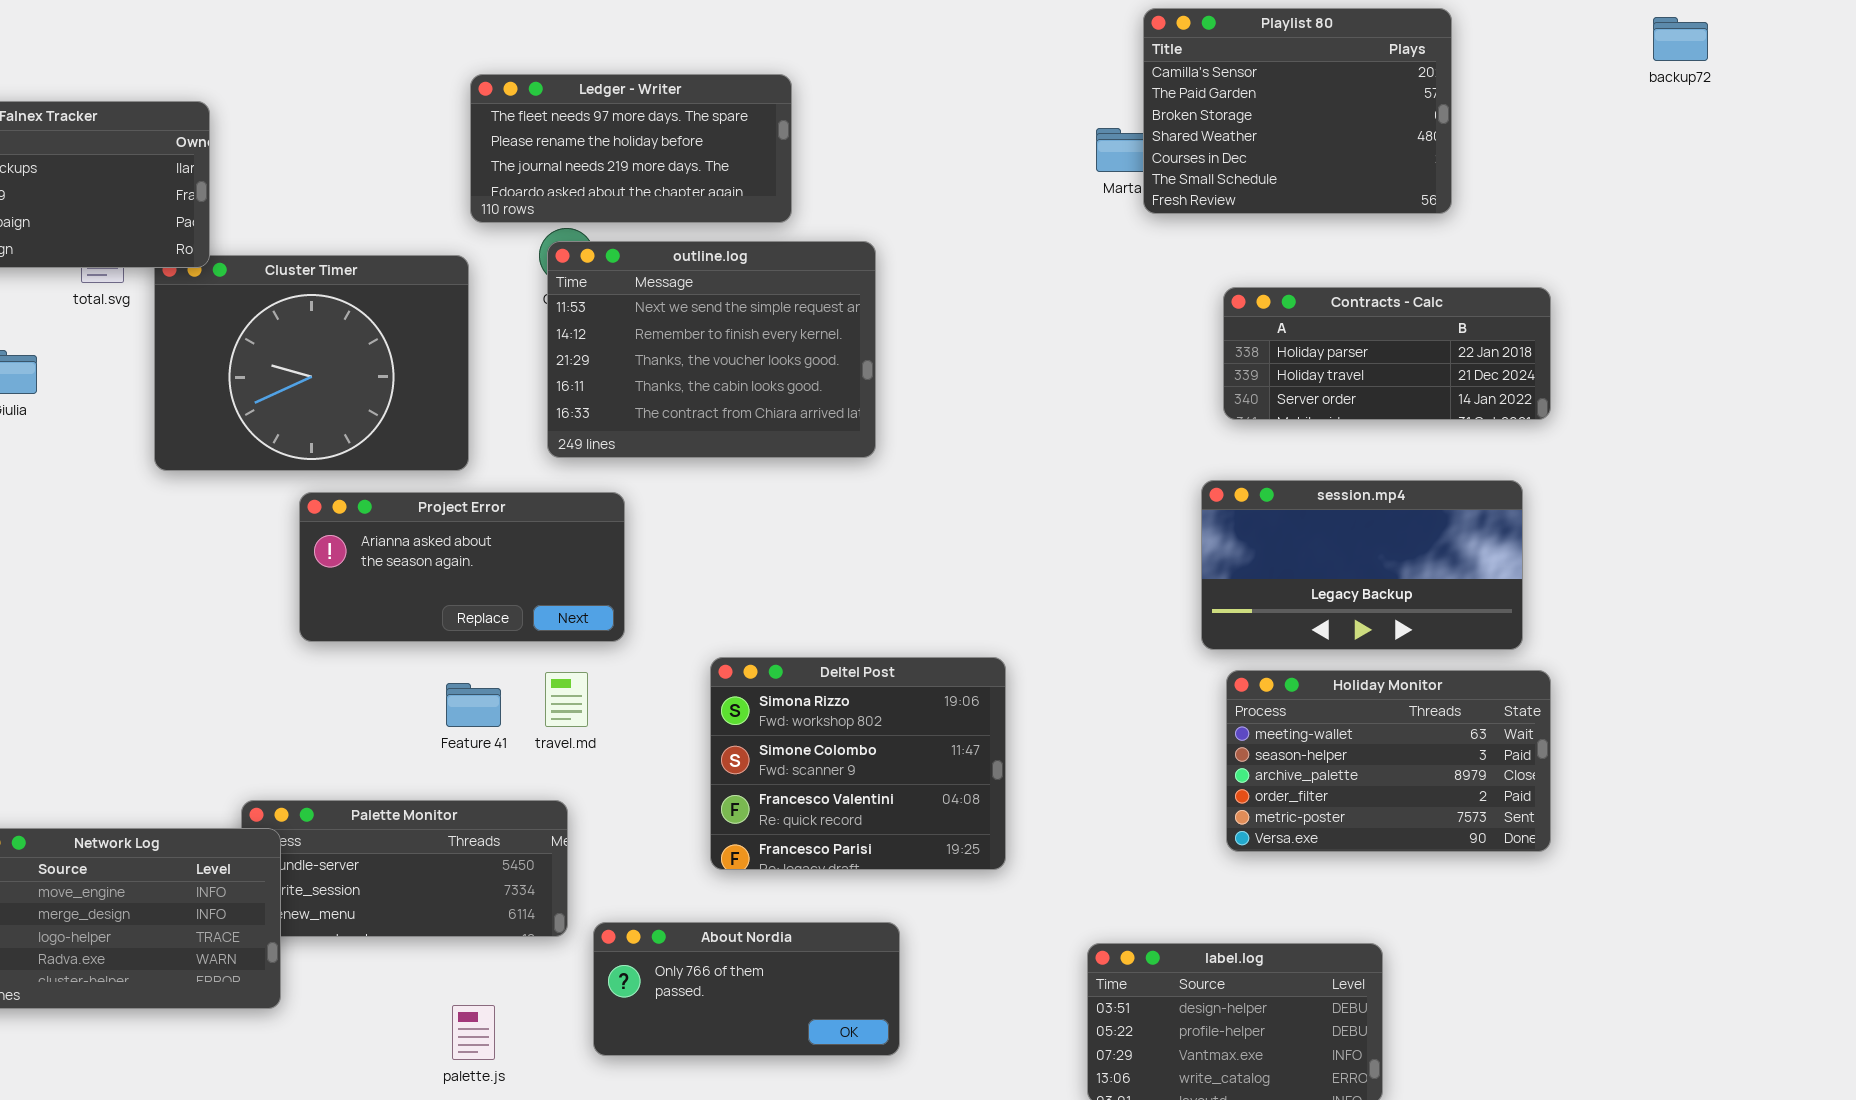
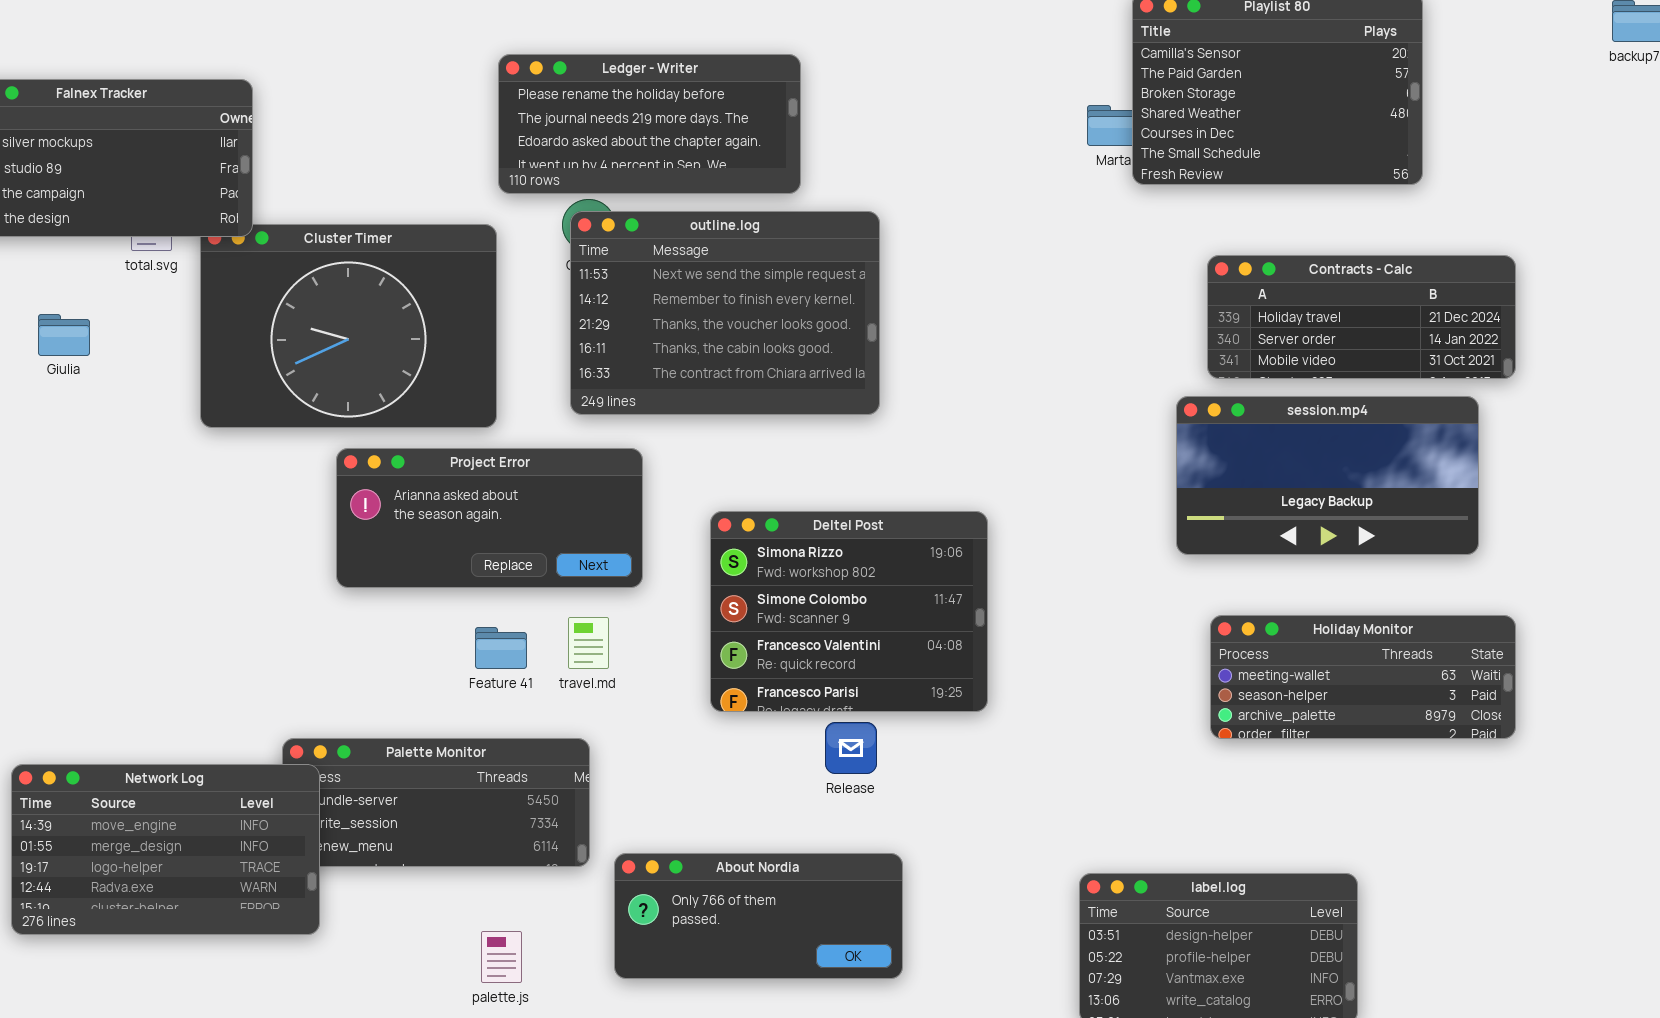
Ledger - Writer: [470,74,792,223] -> [498,54,801,194], scrolled down 1 row
Contracts - Calc: [1223,287,1551,420] -> [1207,255,1516,379], scrolled down 1 row
session.mp4: [1201,480,1523,650] -> [1176,396,1479,555], moved
Deltel Post: [710,657,1006,870] -> [710,511,988,712], moved
Holiday Monitor: [1226,670,1551,852] -> [1210,615,1516,739], resized

